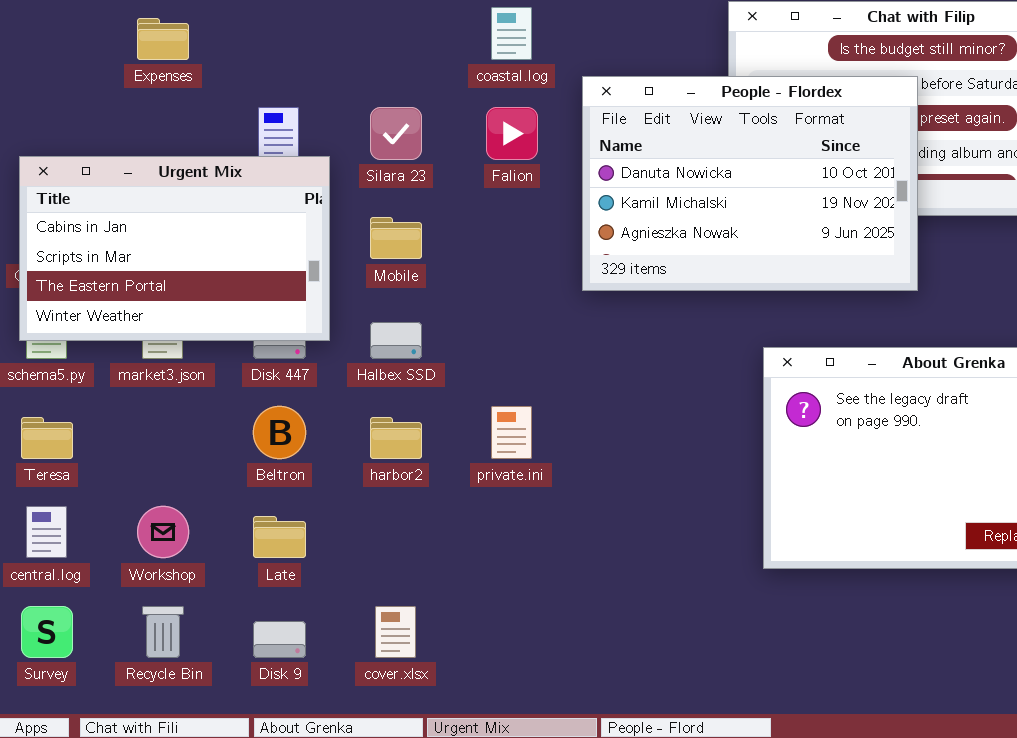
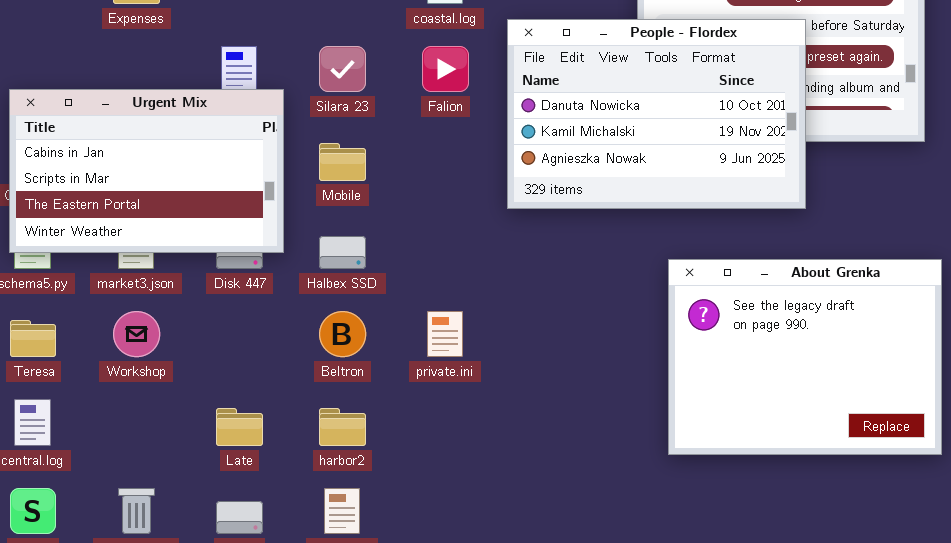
Beltron: [253,406,306,459] -> [319,311,366,357], moved
harbor2: [370,417,422,459] -> [319,408,366,446], moved
Workshop: [137,506,189,558] -> [113,311,160,357], moved

